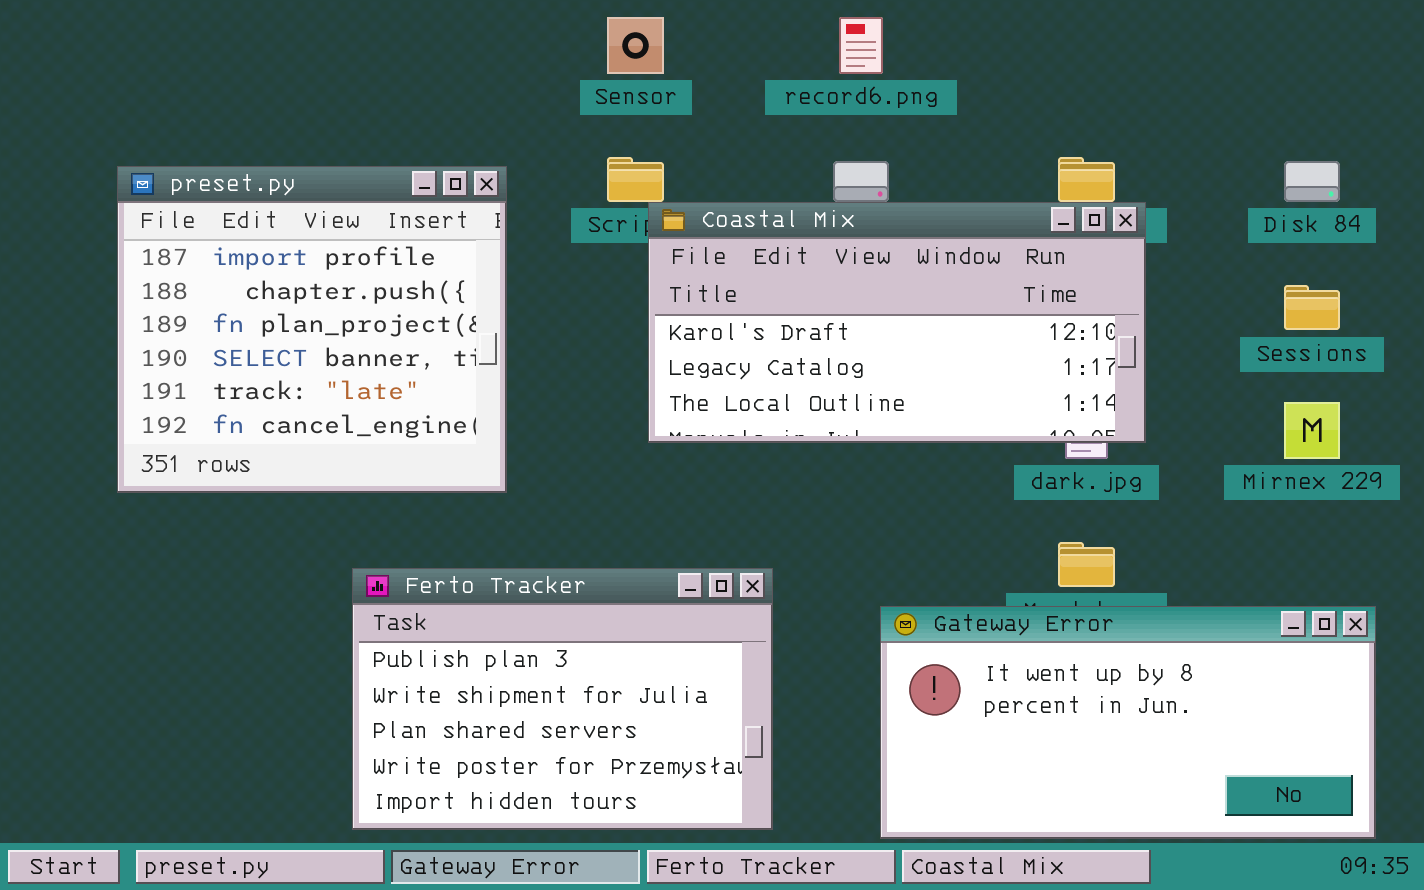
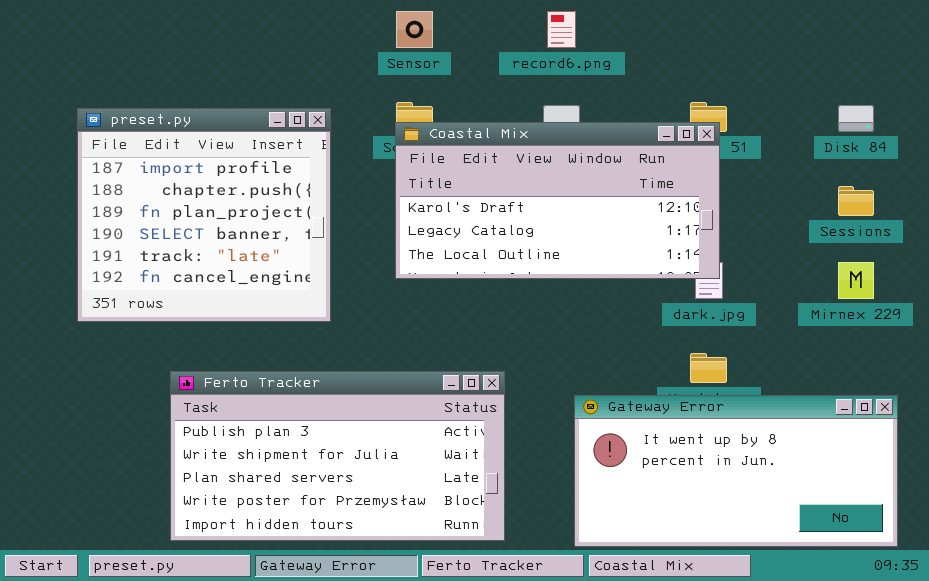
Coastal Mix: [648,202,1146,443] -> [395,122,720,279], moved
Ferto Tracker: [352,568,773,830] -> [170,371,505,541], resized

